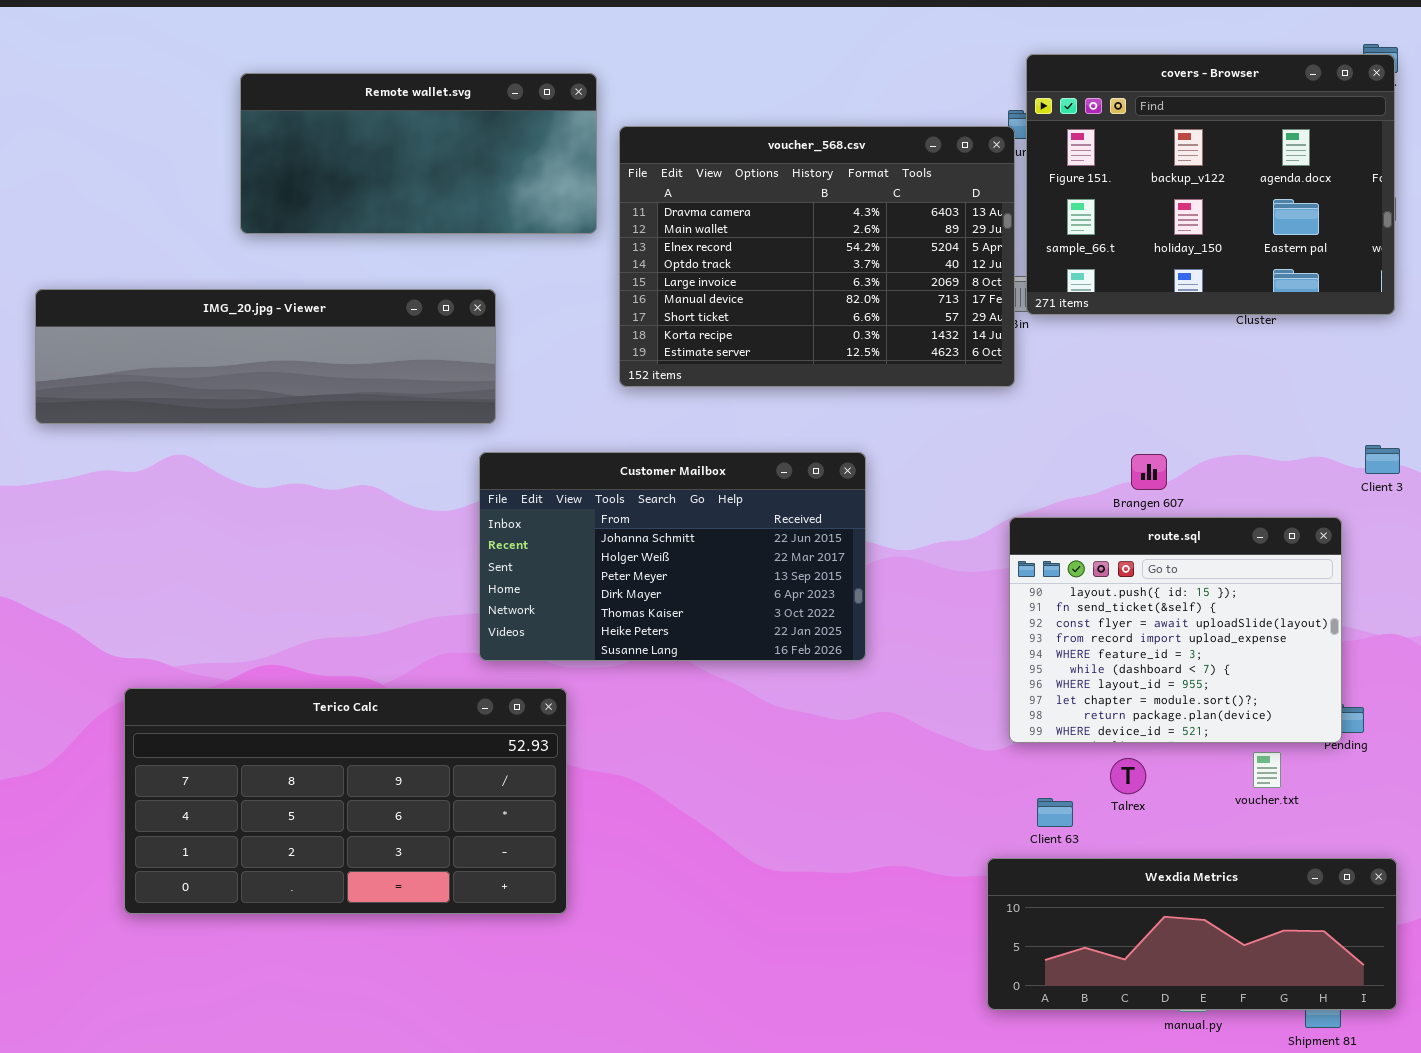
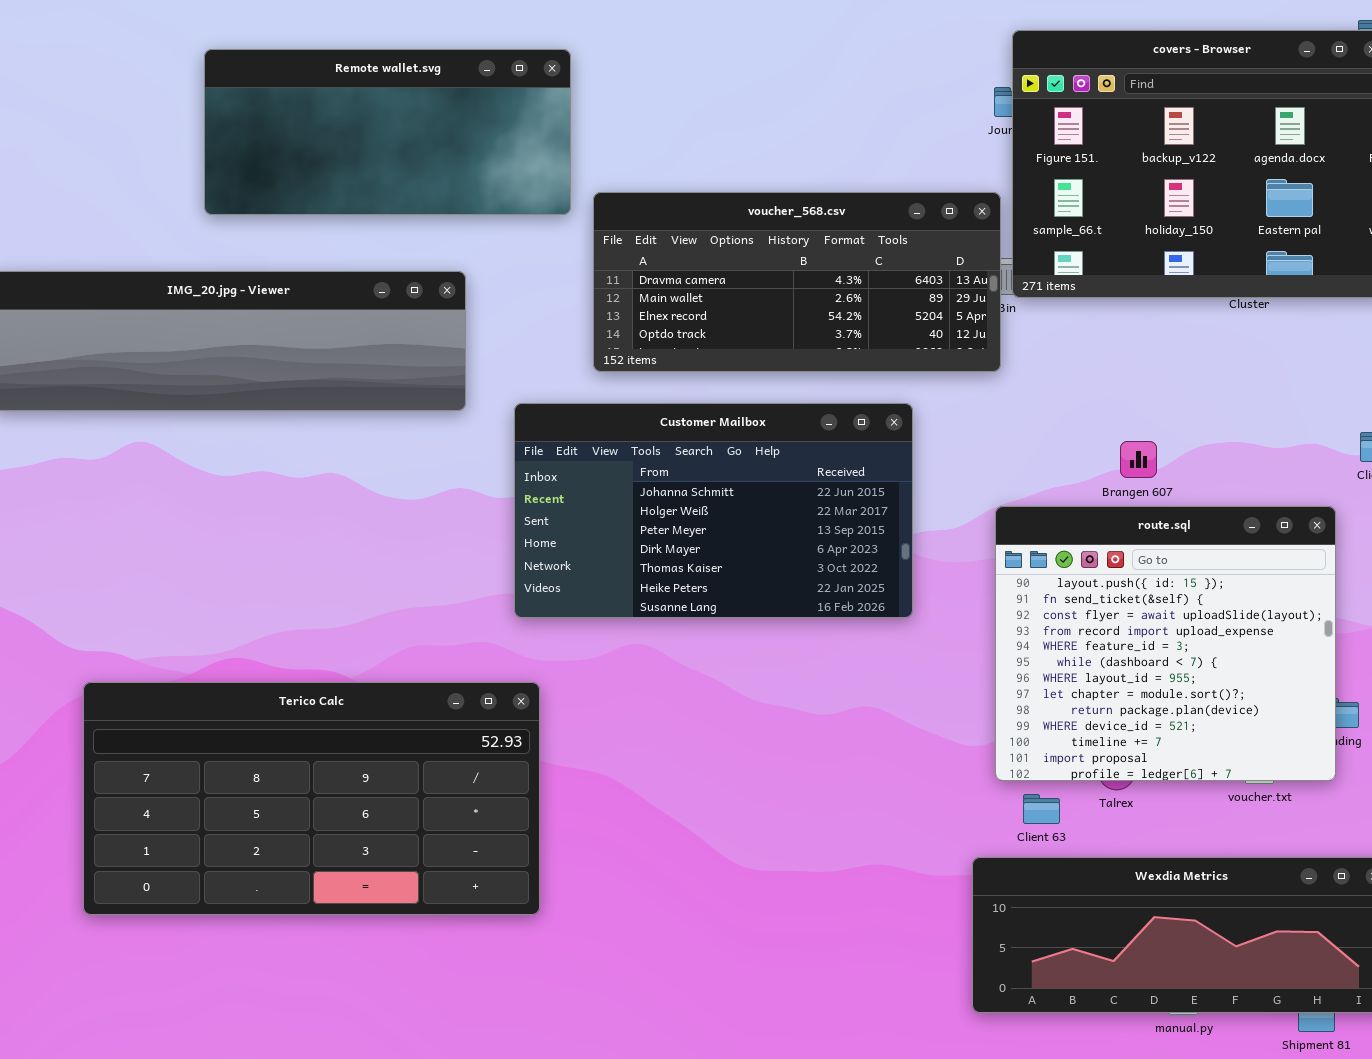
voucher_568.csv: [619,126,1015,387] -> [593,192,1001,372], resized
Customer Mailbox: [479,452,866,661] -> [514,403,913,618], moved
route.sql: [1009,517,1342,743] -> [995,506,1336,781], resized

